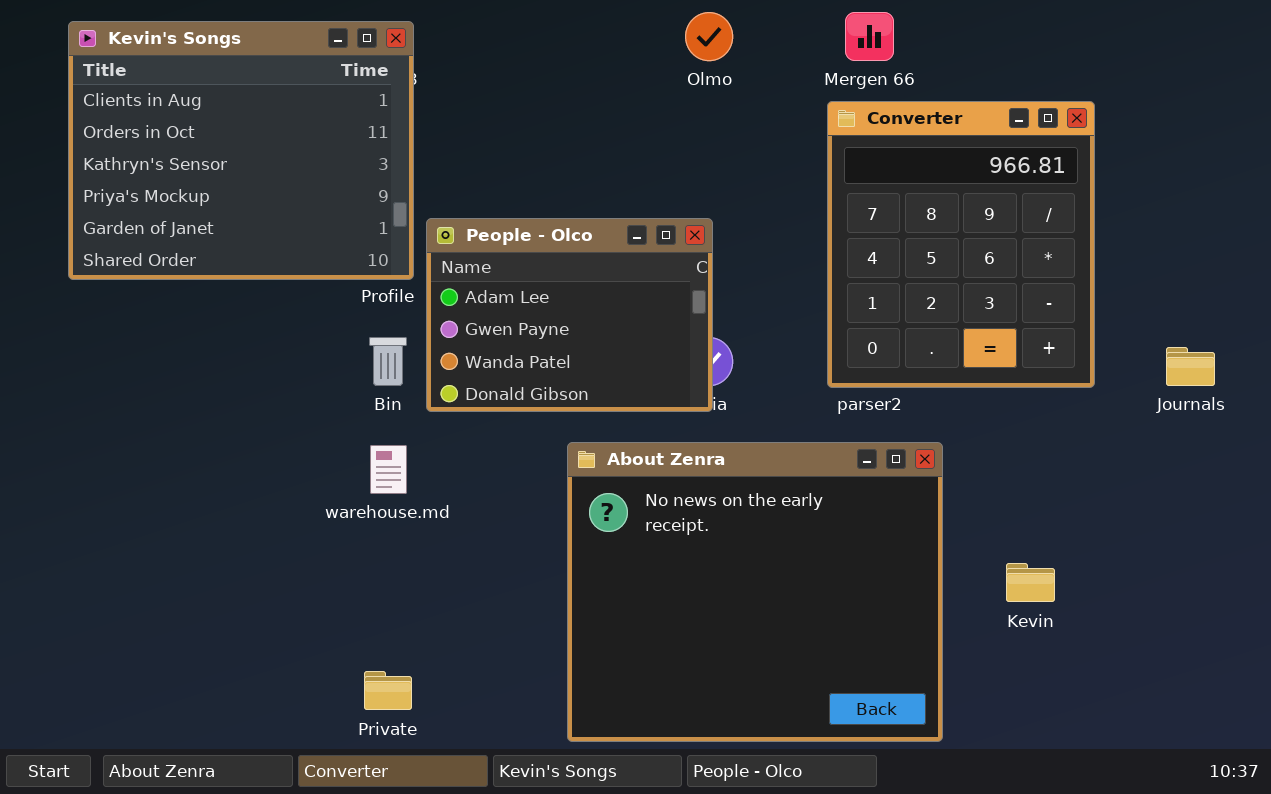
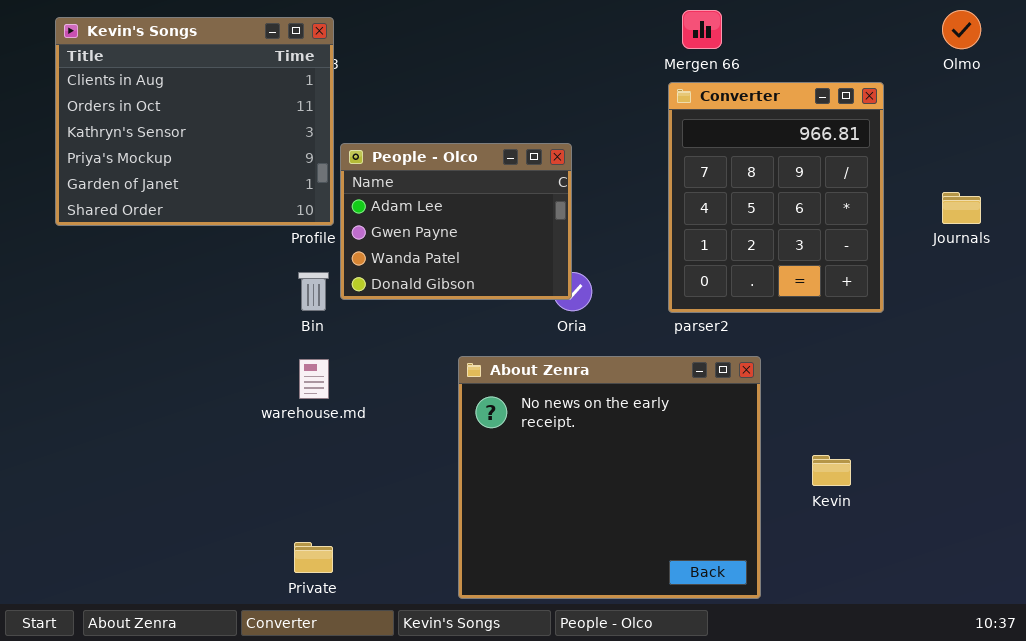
Olmo: [685,12,733,61] -> [942,10,981,49], moved
People - Olco: [426,218,713,412] -> [340,143,572,300], moved
Journals: [1166,347,1215,386] -> [942,192,981,224], moved

